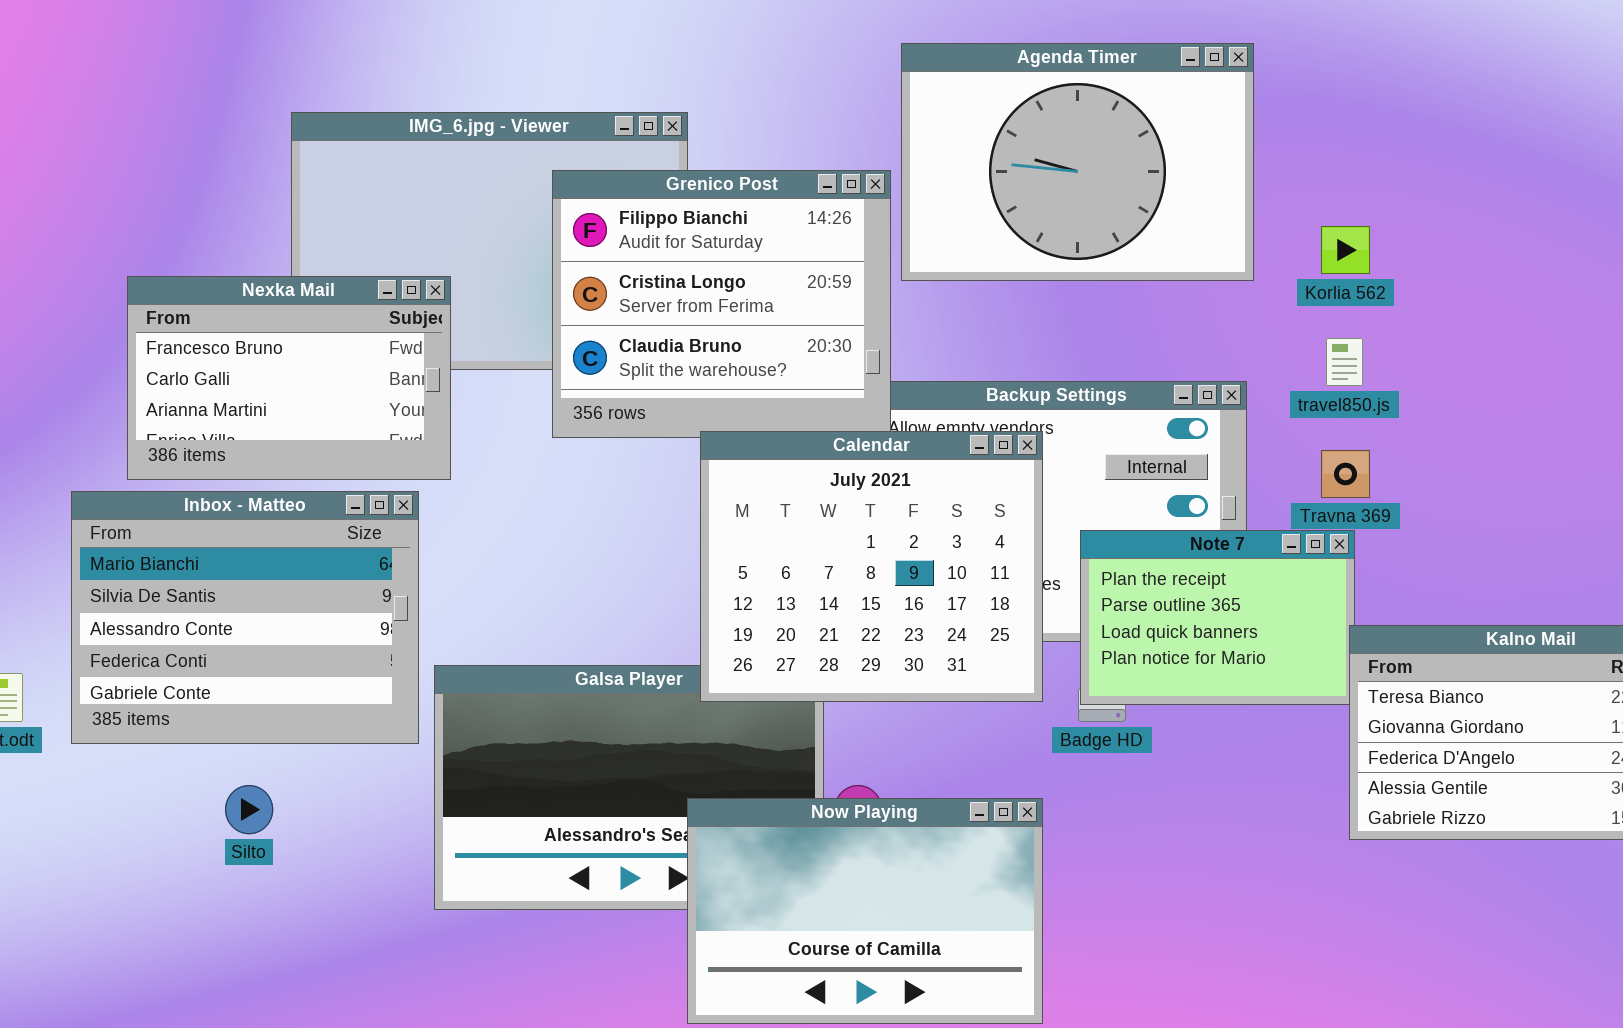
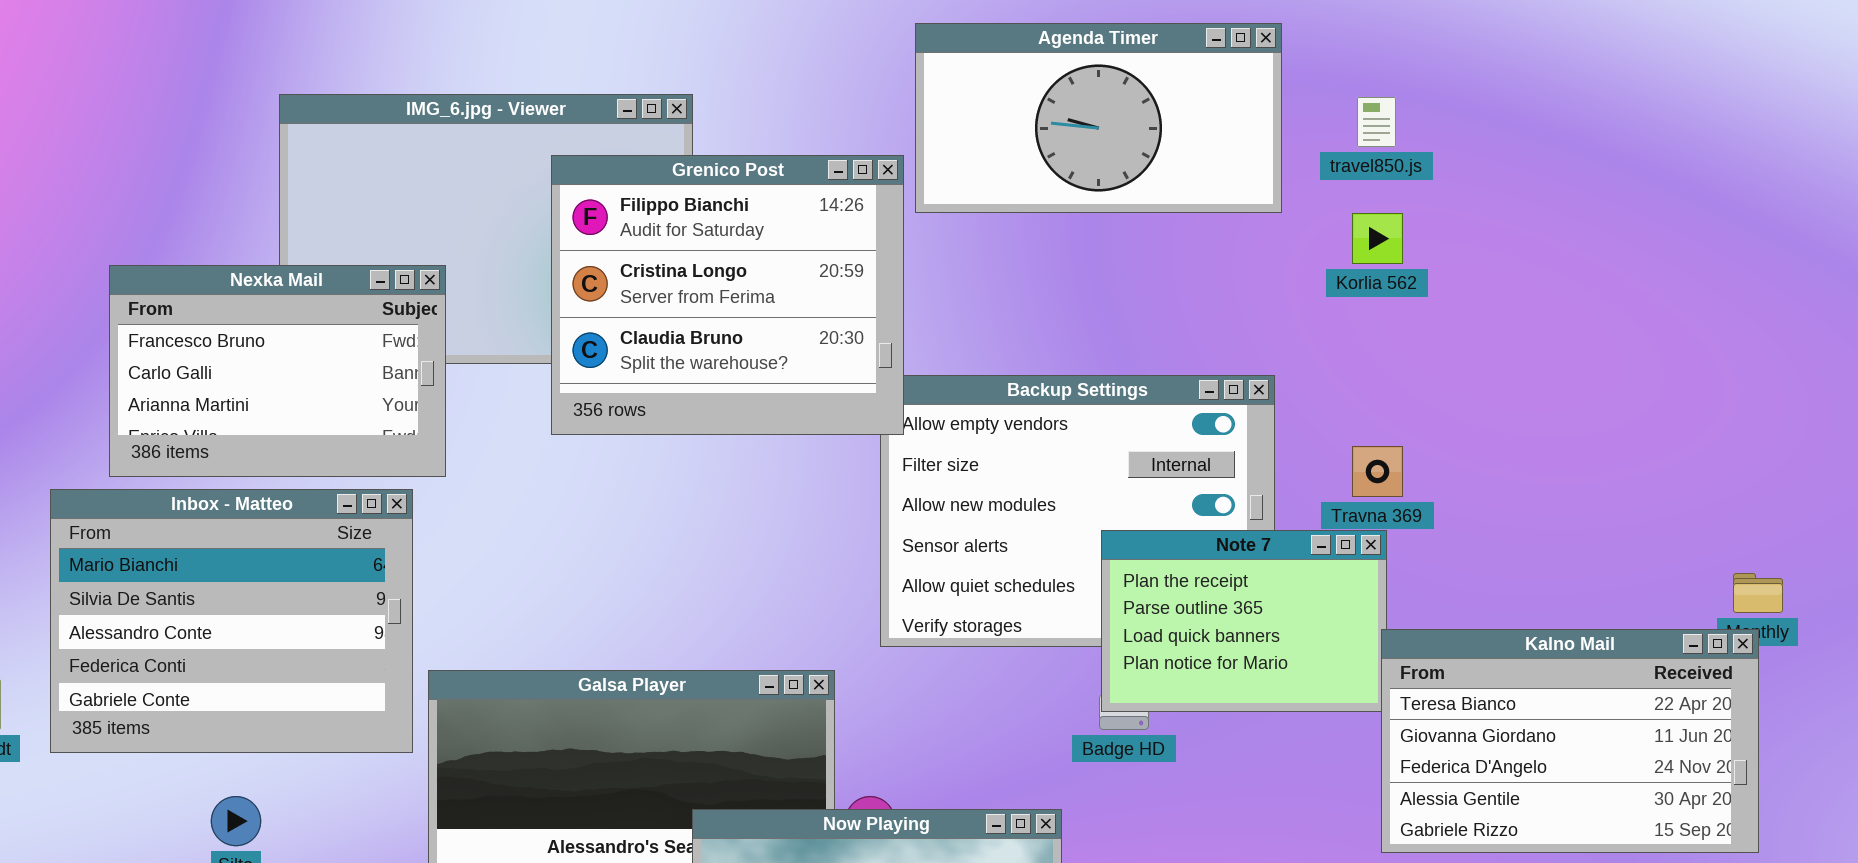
Agenda Timer: [901,43,1254,281] -> [915,23,1282,213], resized
travel850.js: [1326,338,1363,386] -> [1357,97,1396,147], moved
Calendar: [700,431,1043,702] -> none, closed

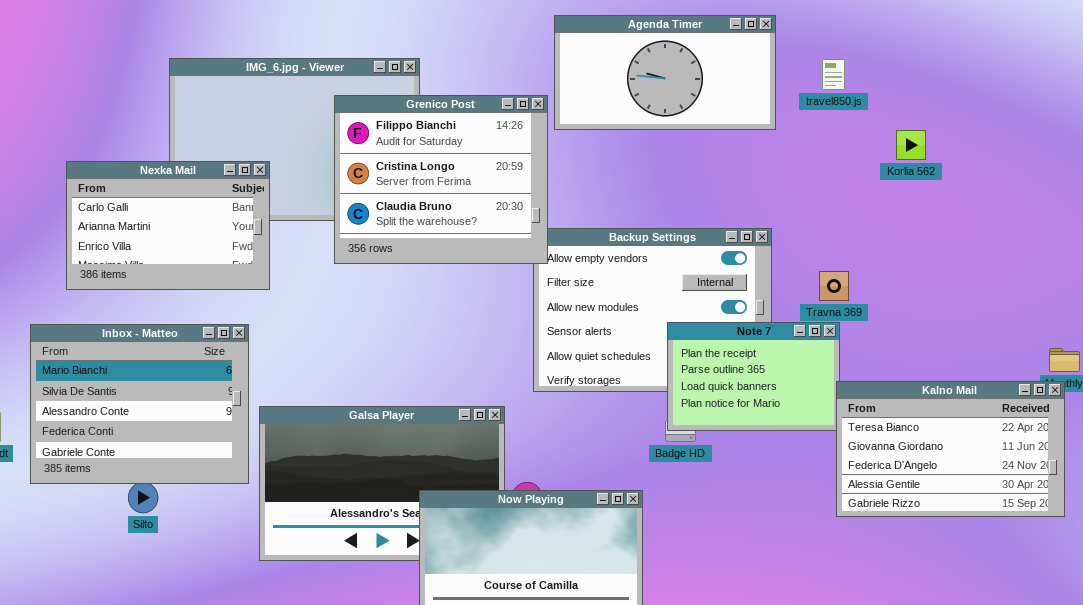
Korlia 562: [1352,213,1403,264] -> [896,130,926,160], moved
Nexka Mail: [109,265,446,477] -> [66,161,270,290], scrolled down 1 row
Inbox - Matteo: [50,489,413,753] -> [30,324,249,484], moved

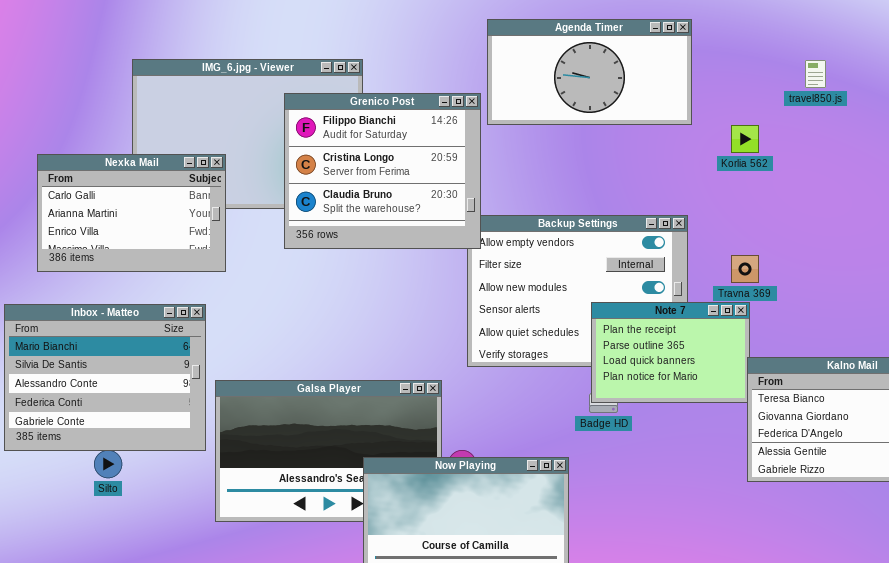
travel850.js: [822,59,845,90] -> [805,60,826,88], moved
Korlia 562: [896,130,926,160] -> [731,125,759,153], moved

